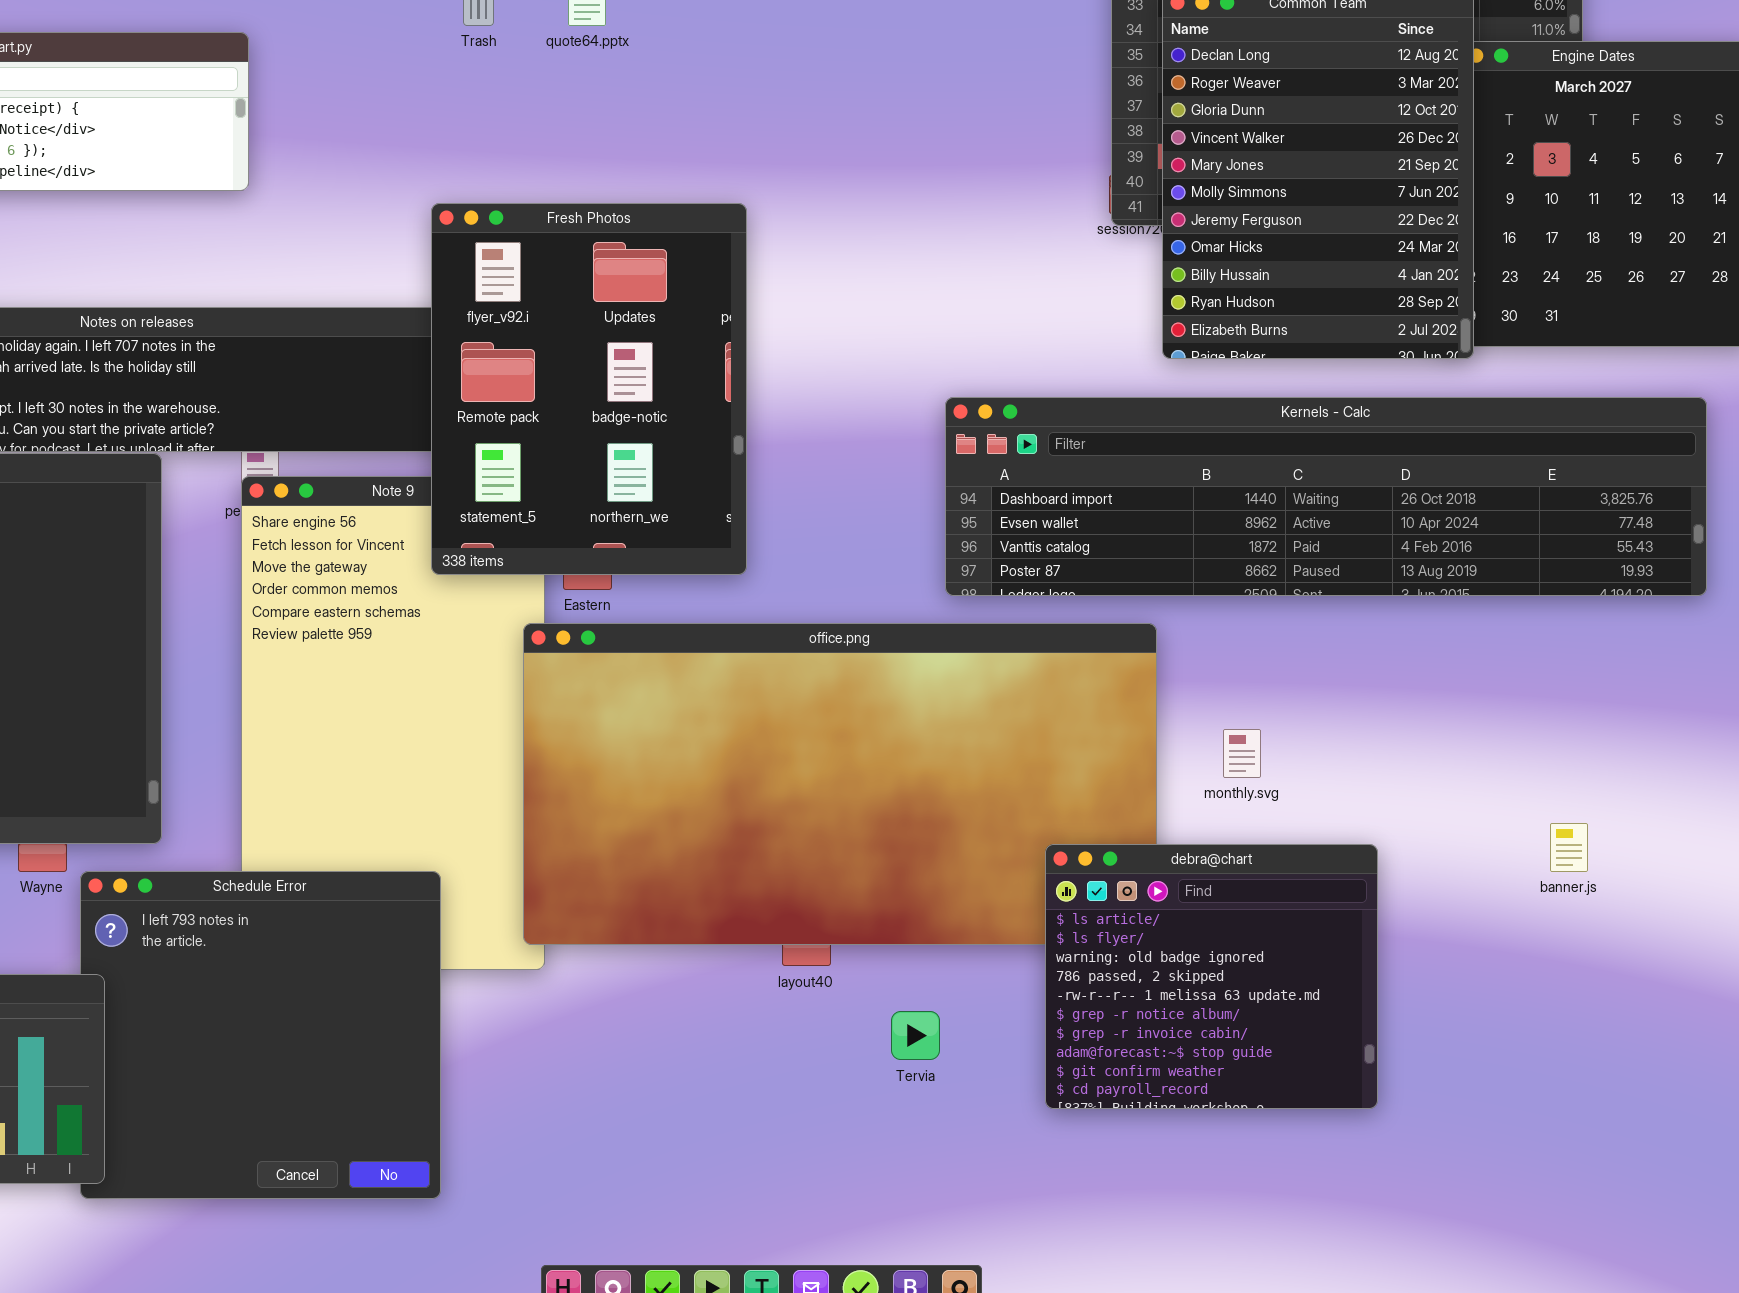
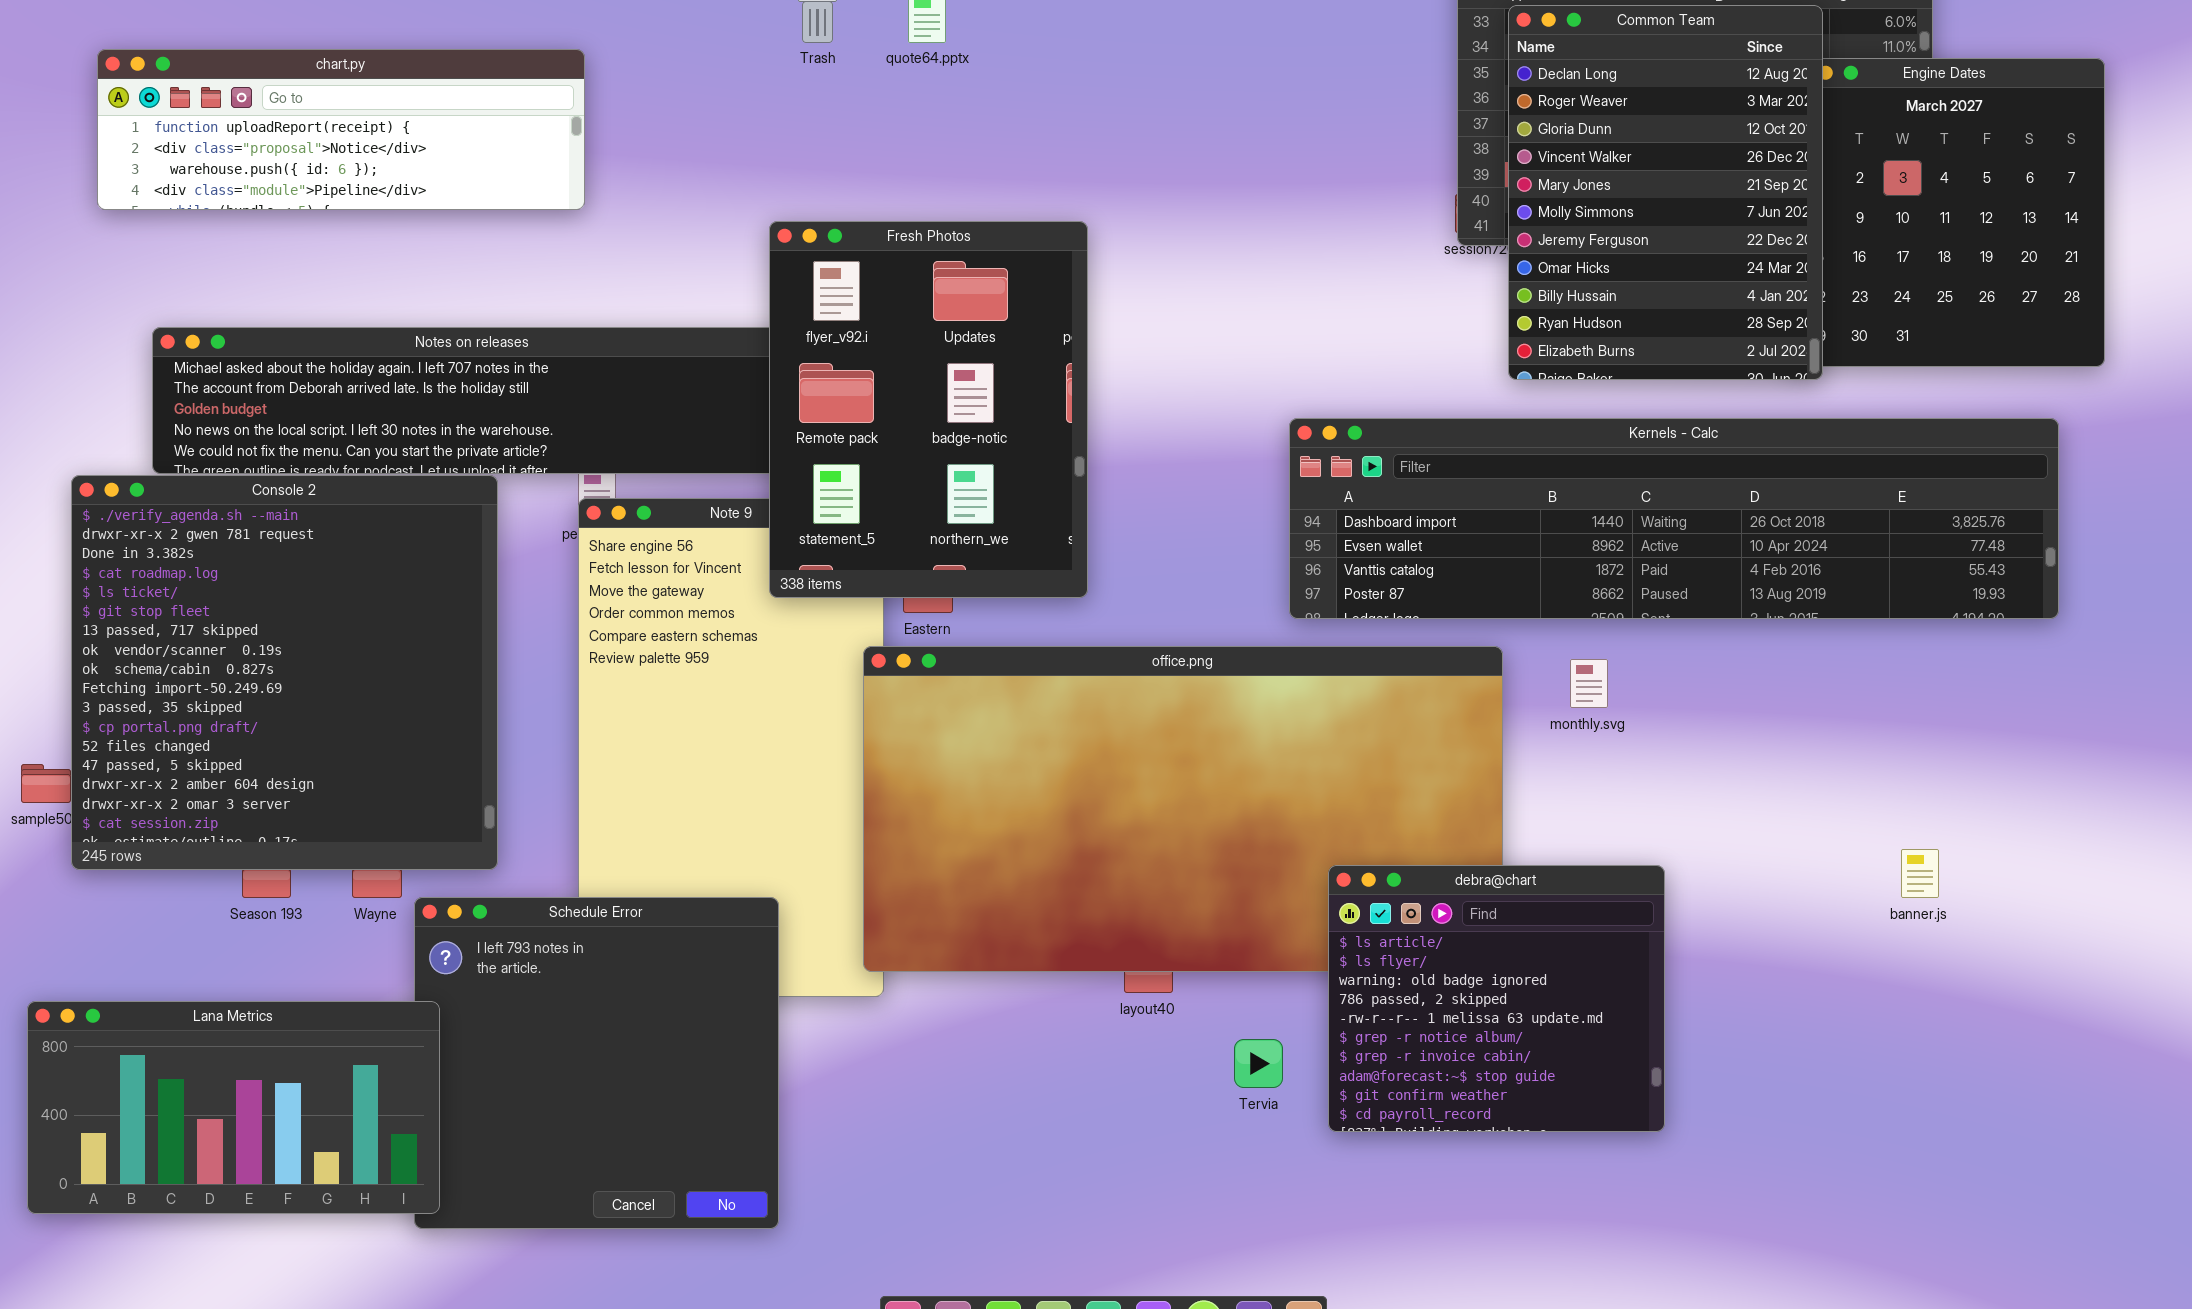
monthly.svg: [1223,729,1261,778] -> [1570,659,1608,708], moved
debra@chart: [1045,844,1378,1109] -> [1328,865,1665,1132], moved

